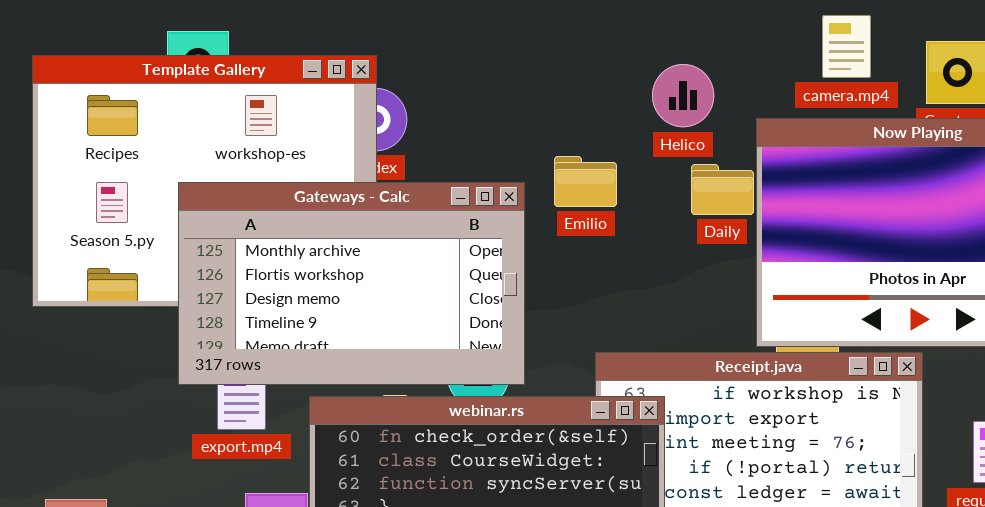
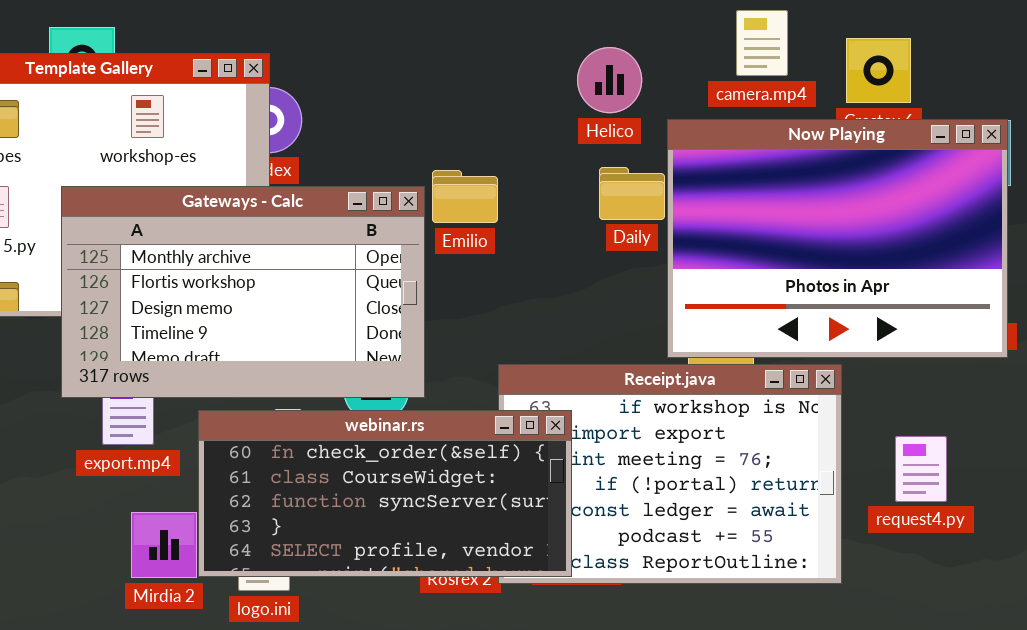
Helico: [652,64,714,127] -> [577,47,642,113], moved
Emilio: [554,156,617,207] -> [432,170,498,223], moved

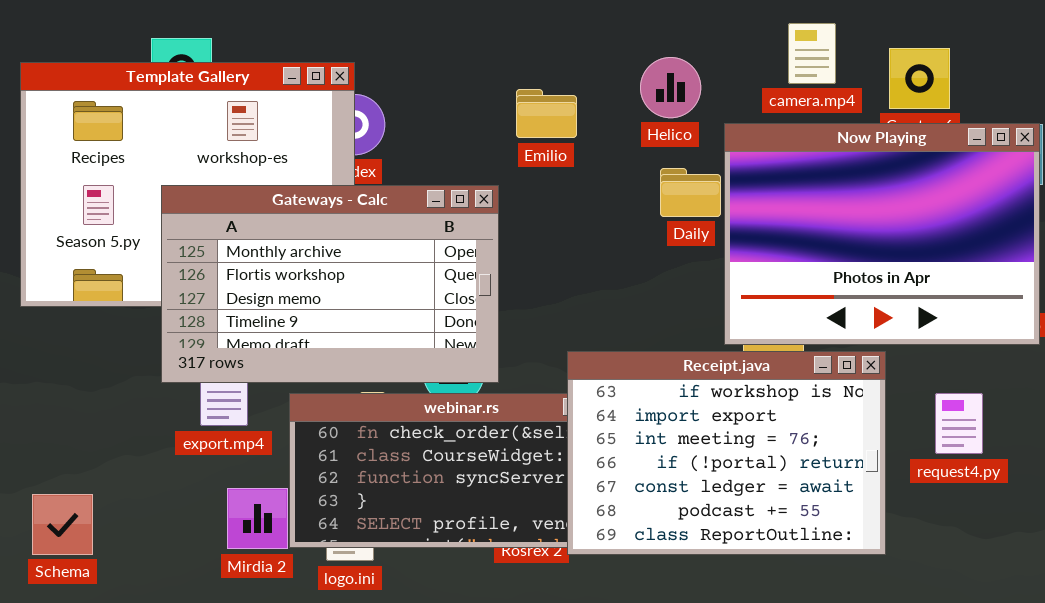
Emilio: [432,170,498,223] -> [516,89,577,138], moved
Receipt.java: [498,364,842,584] -> [567,351,886,555], raised
request4.py: [895,436,947,502] -> [935,393,983,454], moved

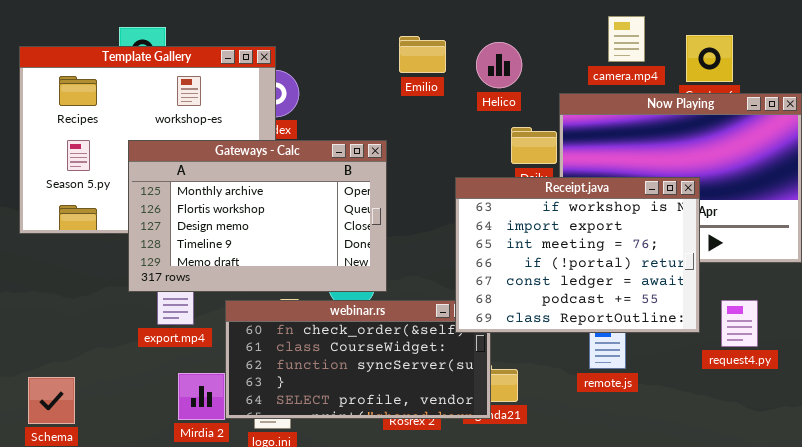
Helico: [640,57,701,118] -> [476,42,522,88], moved
Emilio: [516,89,577,138] -> [399,36,446,73], moved
Receipt.java: [567,351,886,555] -> [455,177,700,333], moved

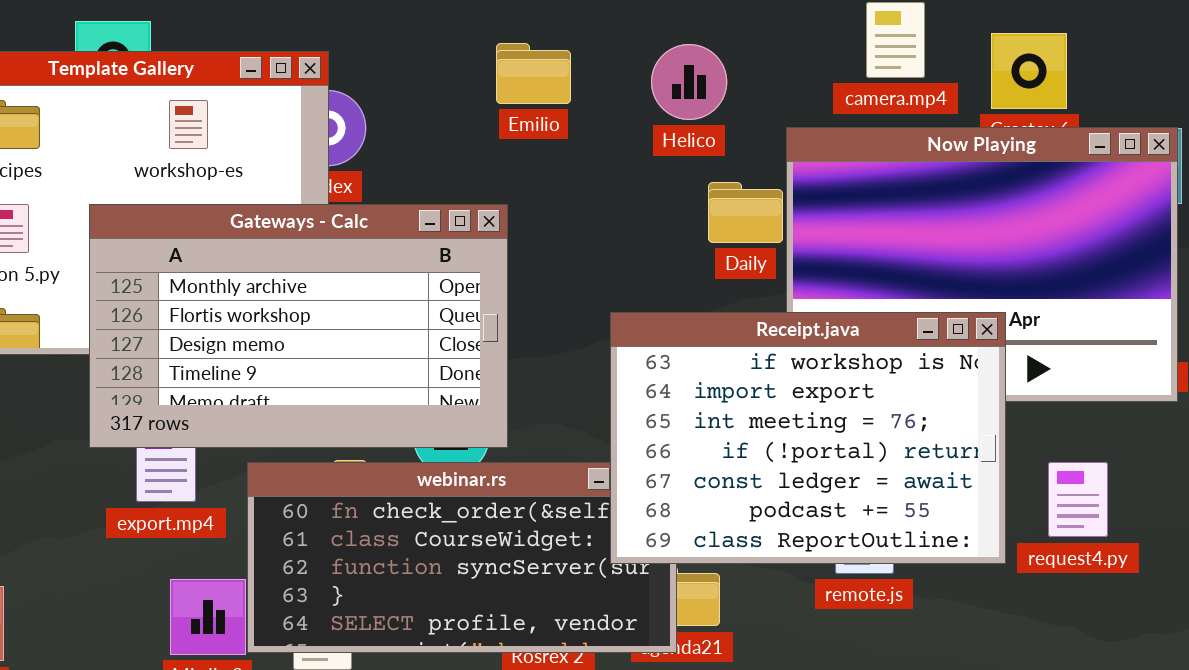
Emilio: [399,36,446,73] -> [496,43,571,104], moved
Receipt.java: [455,177,700,333] -> [610,312,1006,564], moved

